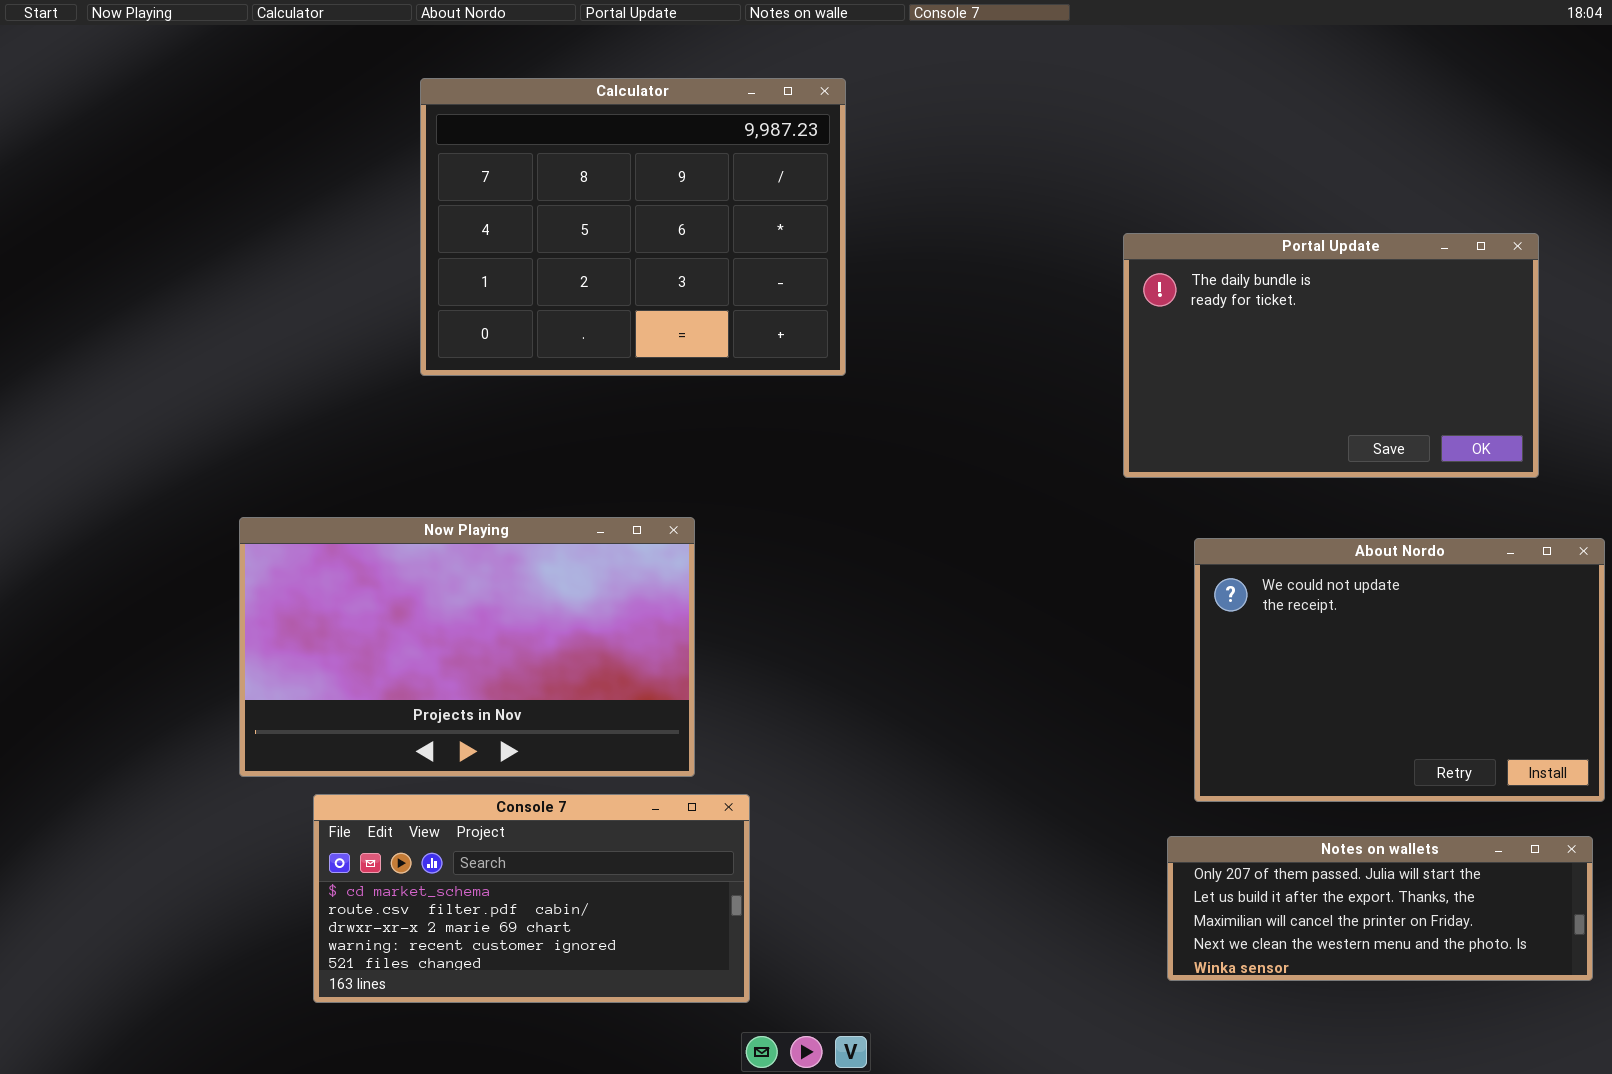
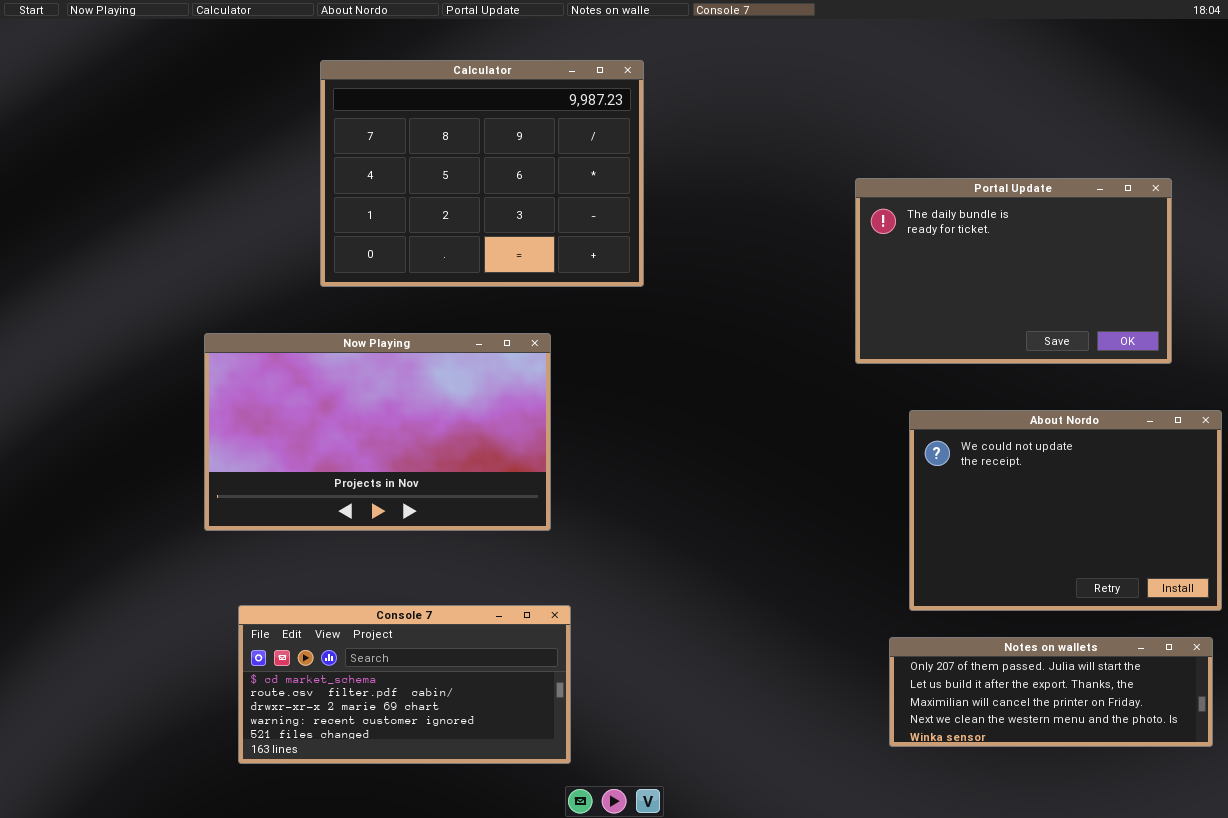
Now Playing: [239,517,695,777] -> [204,333,551,531], moved

